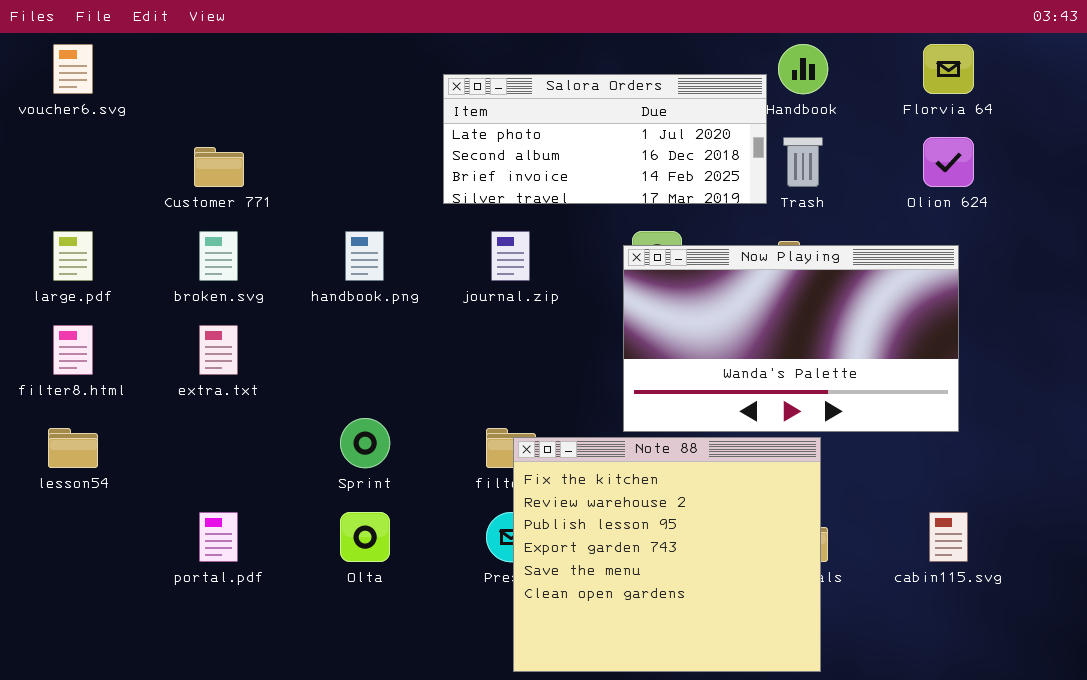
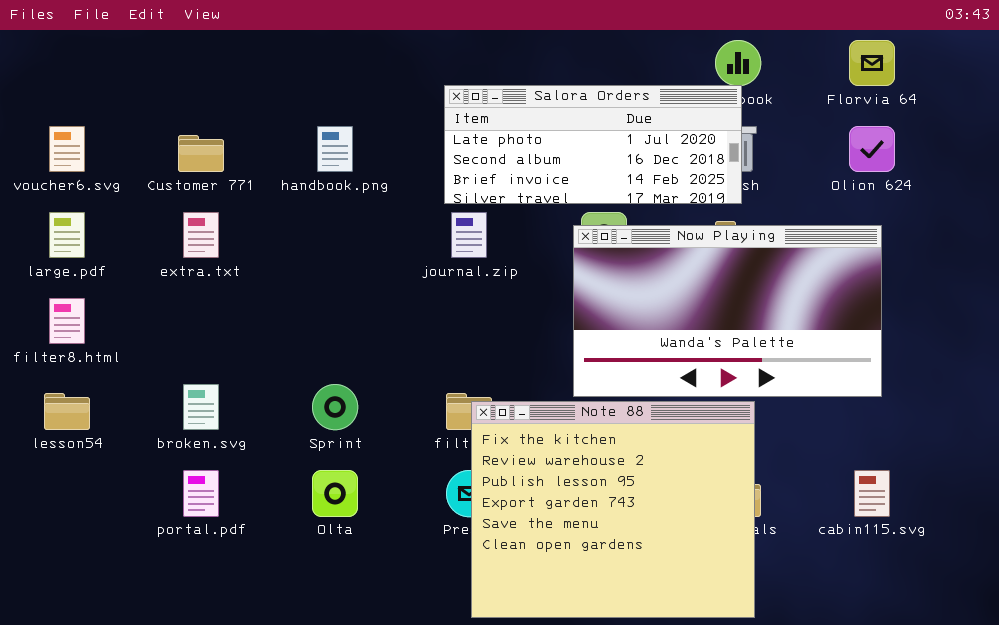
voucher6.svg: [53,44,93,94] -> [49,126,85,172], moved
Salora Orders: [443,74,767,204] -> [444,85,742,204], moved
broken.svg: [199,231,238,281] -> [183,384,219,430], moved
handbook.png: [345,231,384,281] -> [317,126,353,172], moved
extra.txt: [199,325,238,375] -> [183,212,219,258], moved

